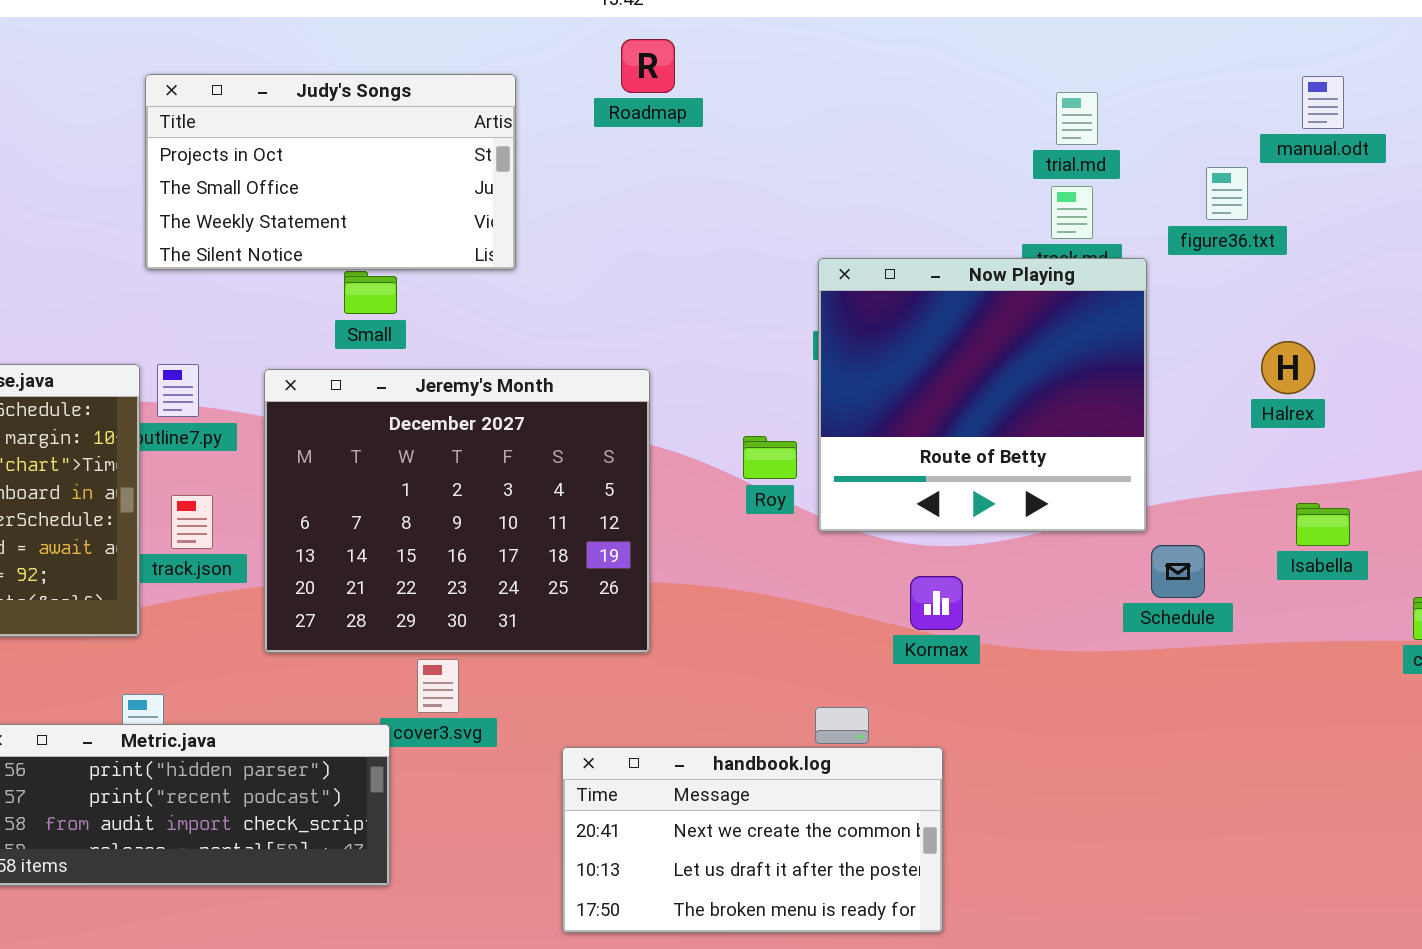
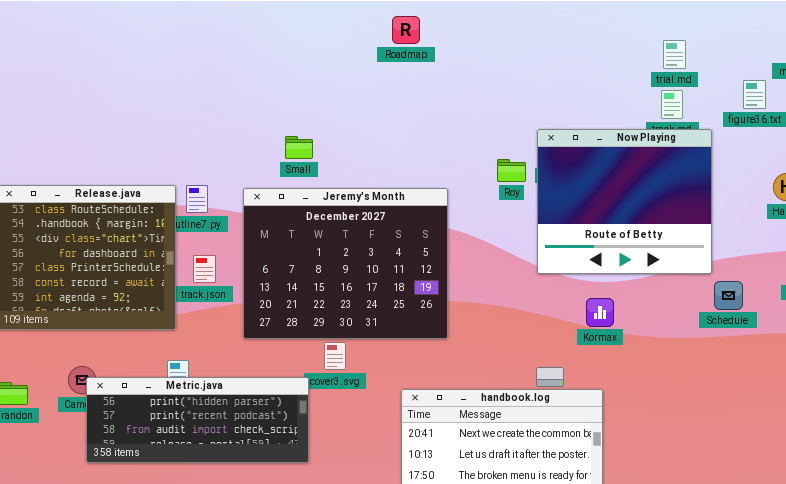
Roadmap: [621,39,675,93] -> [392,16,420,44], moved
Judy's Songs: [145,74,516,270] -> none, closed
Roy: [743,436,797,479] -> [497,159,526,182], moved

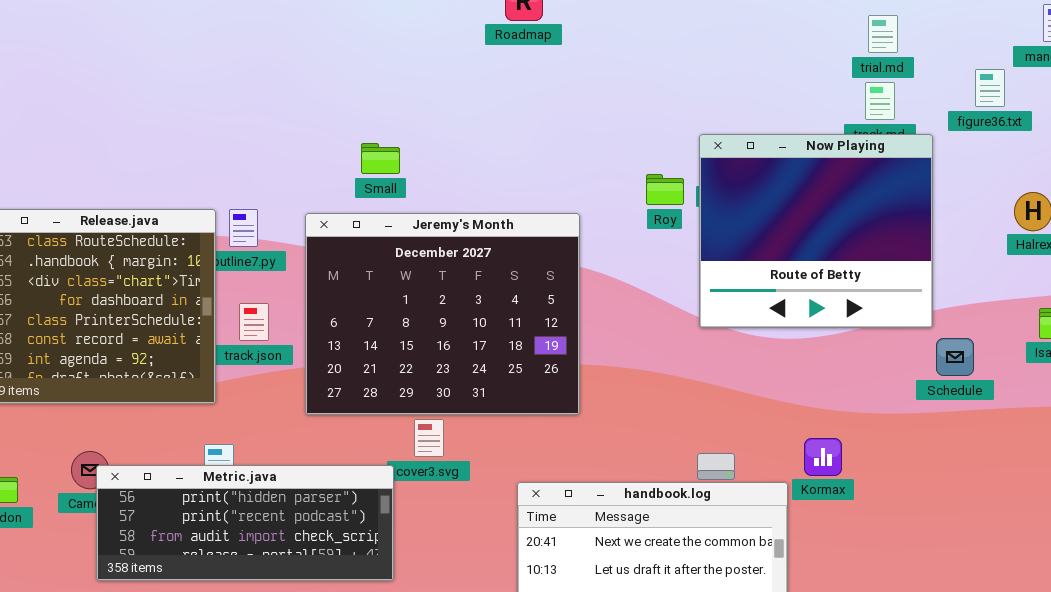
Kormax: [586,298,614,327] -> [804,438,842,476], moved

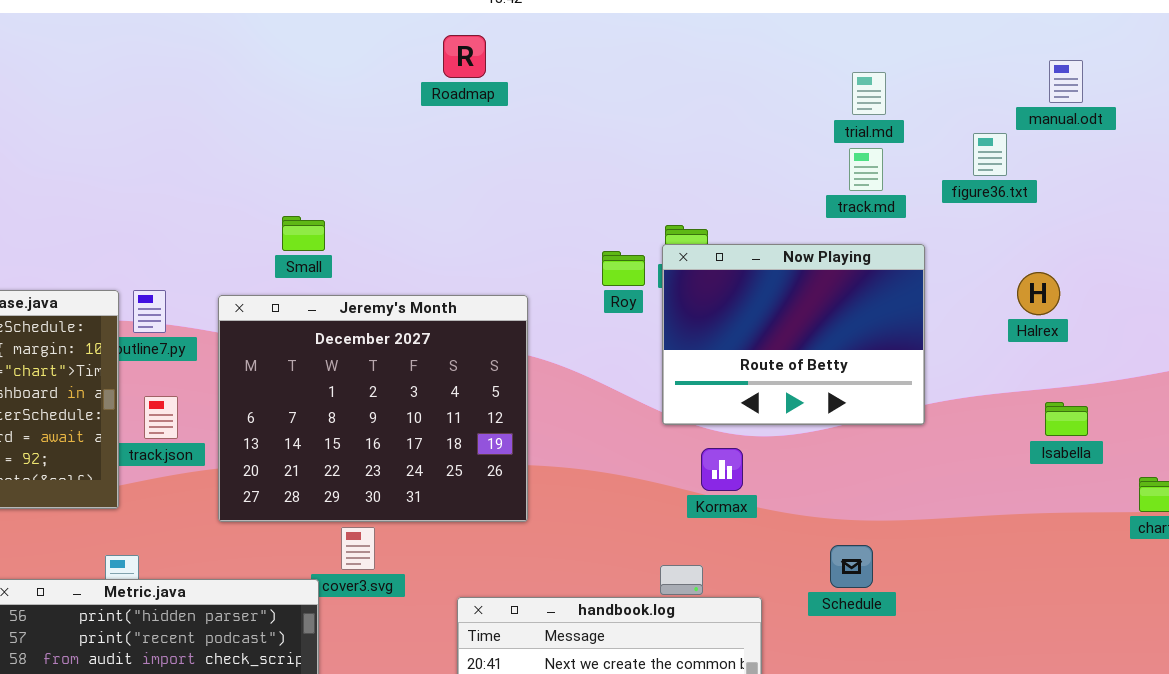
Now Playing: [699,134,933,328] -> [662,244,925,425], resized
Schedule: [936,338,974,376] -> [830,545,873,588], moved
Kormax: [804,438,842,476] -> [701,448,743,491], moved

